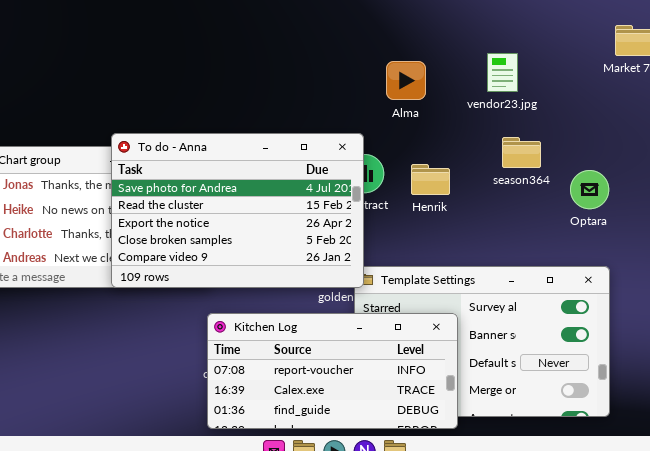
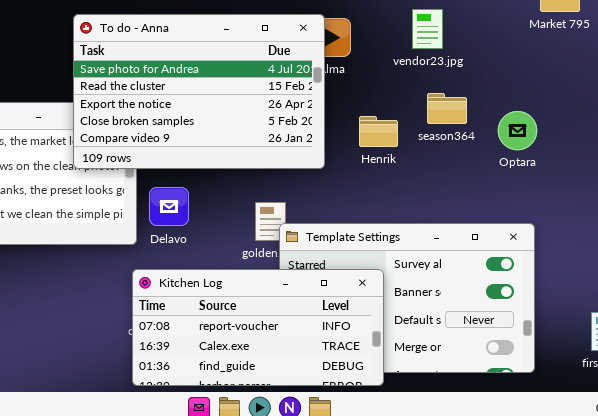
To do - Anna: [111,133,364,288] -> [73,14,325,169], moved
Henrik: [411,164,450,195] -> [359,116,398,147], moved
Optara: [570,170,609,209] -> [498,111,537,150], moved

